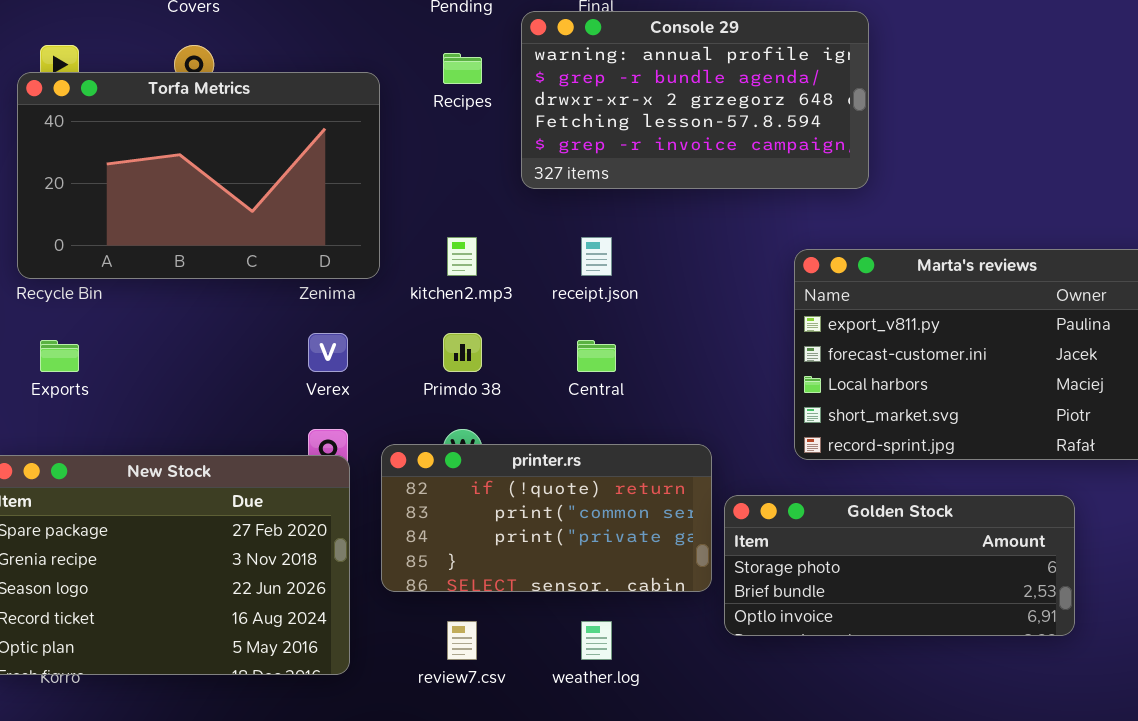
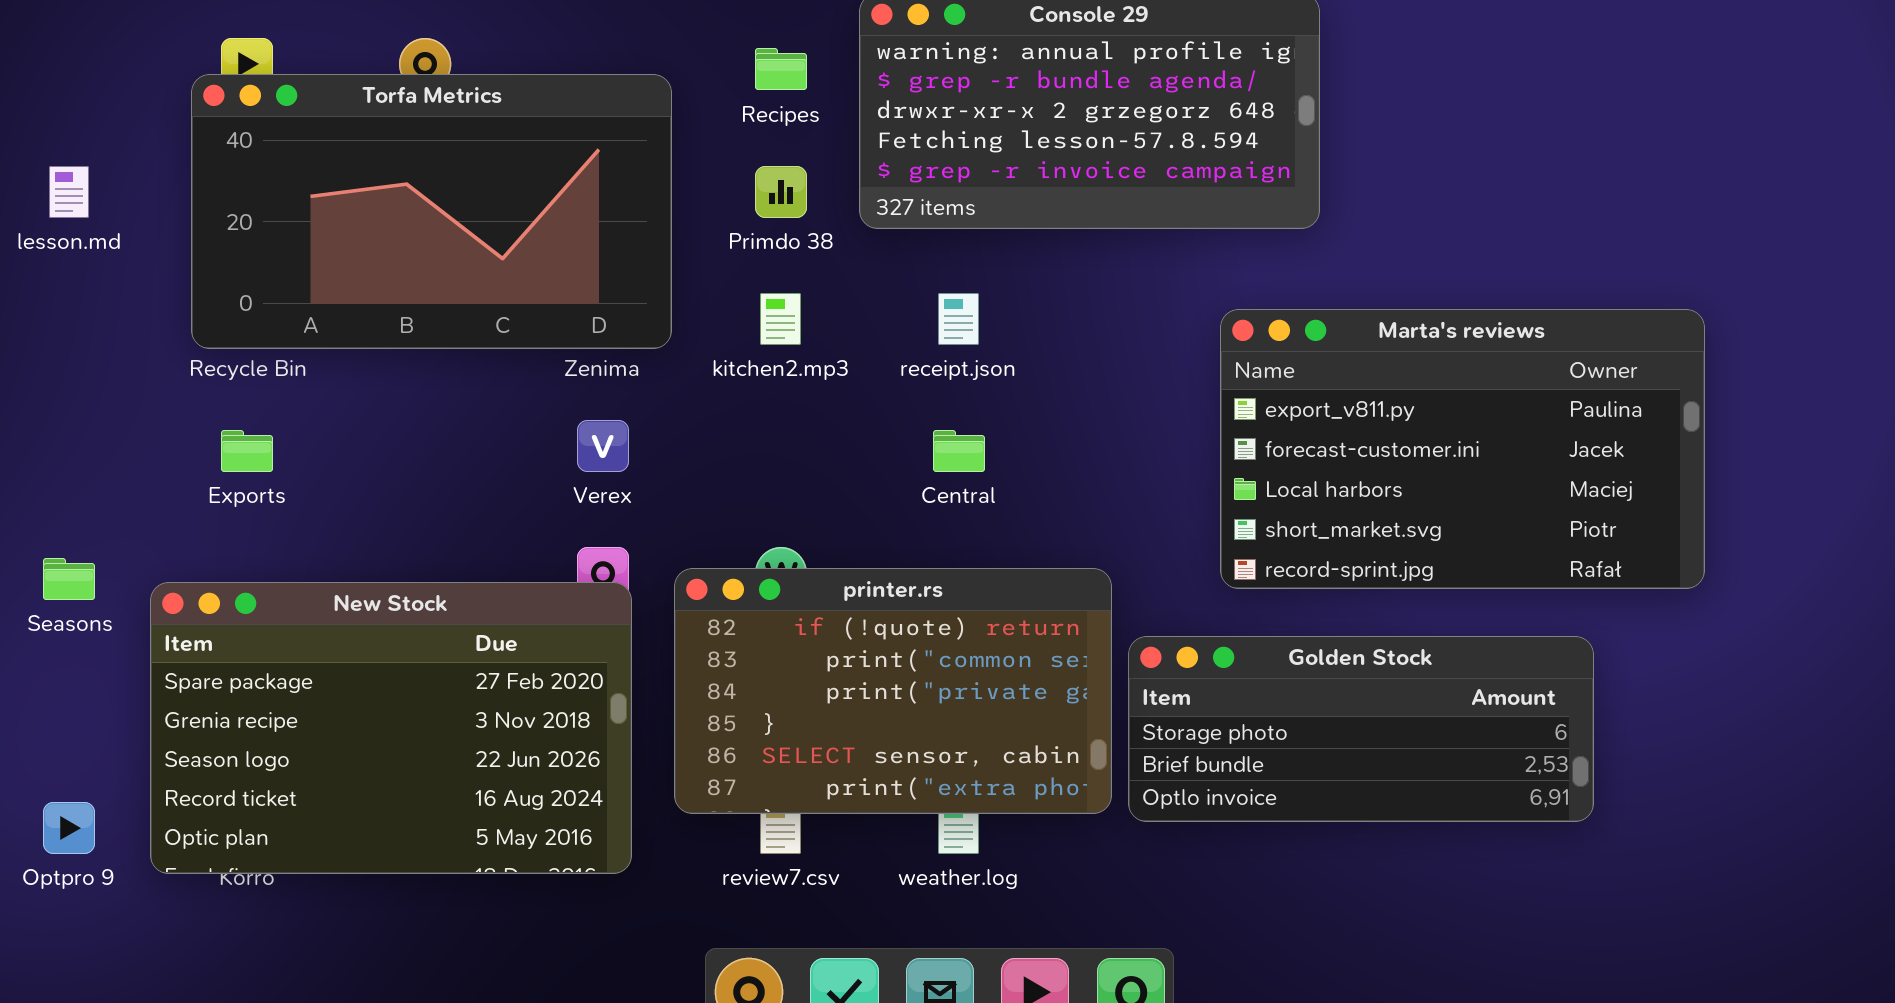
Primdo 38: [443,333,482,372] -> [755,166,807,218], moved
printer.rs: [381,444,712,592] -> [674,568,1112,814], resized

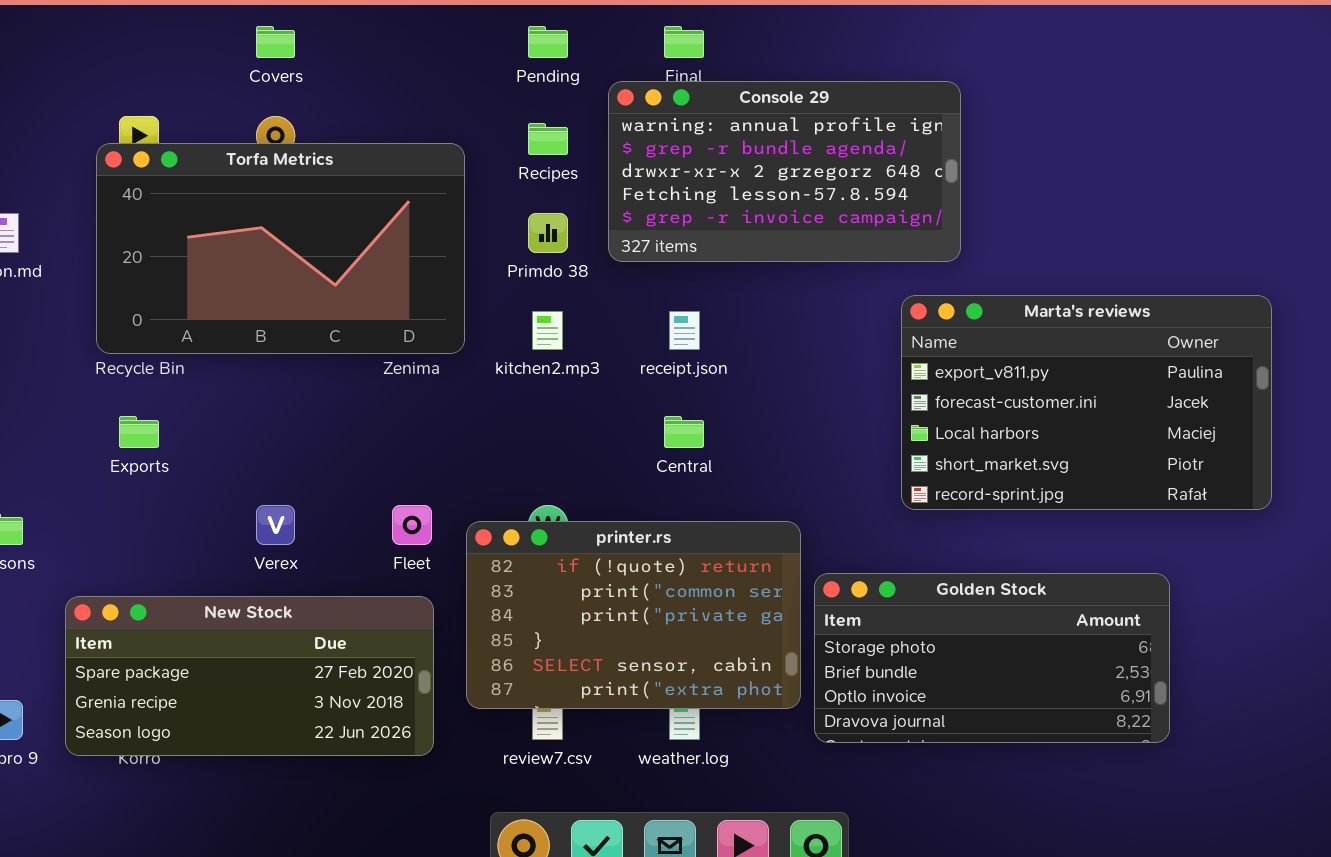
Marta's reviews: [1220,309,1705,589] -> [901,295,1272,510], moved
Verex: [577,420,629,472] -> [256,505,295,545], moved
New Stock: [150,582,632,874] -> [65,596,434,756], resized
Golden Stock: [1128,636,1594,822] -> [814,573,1170,743], resized

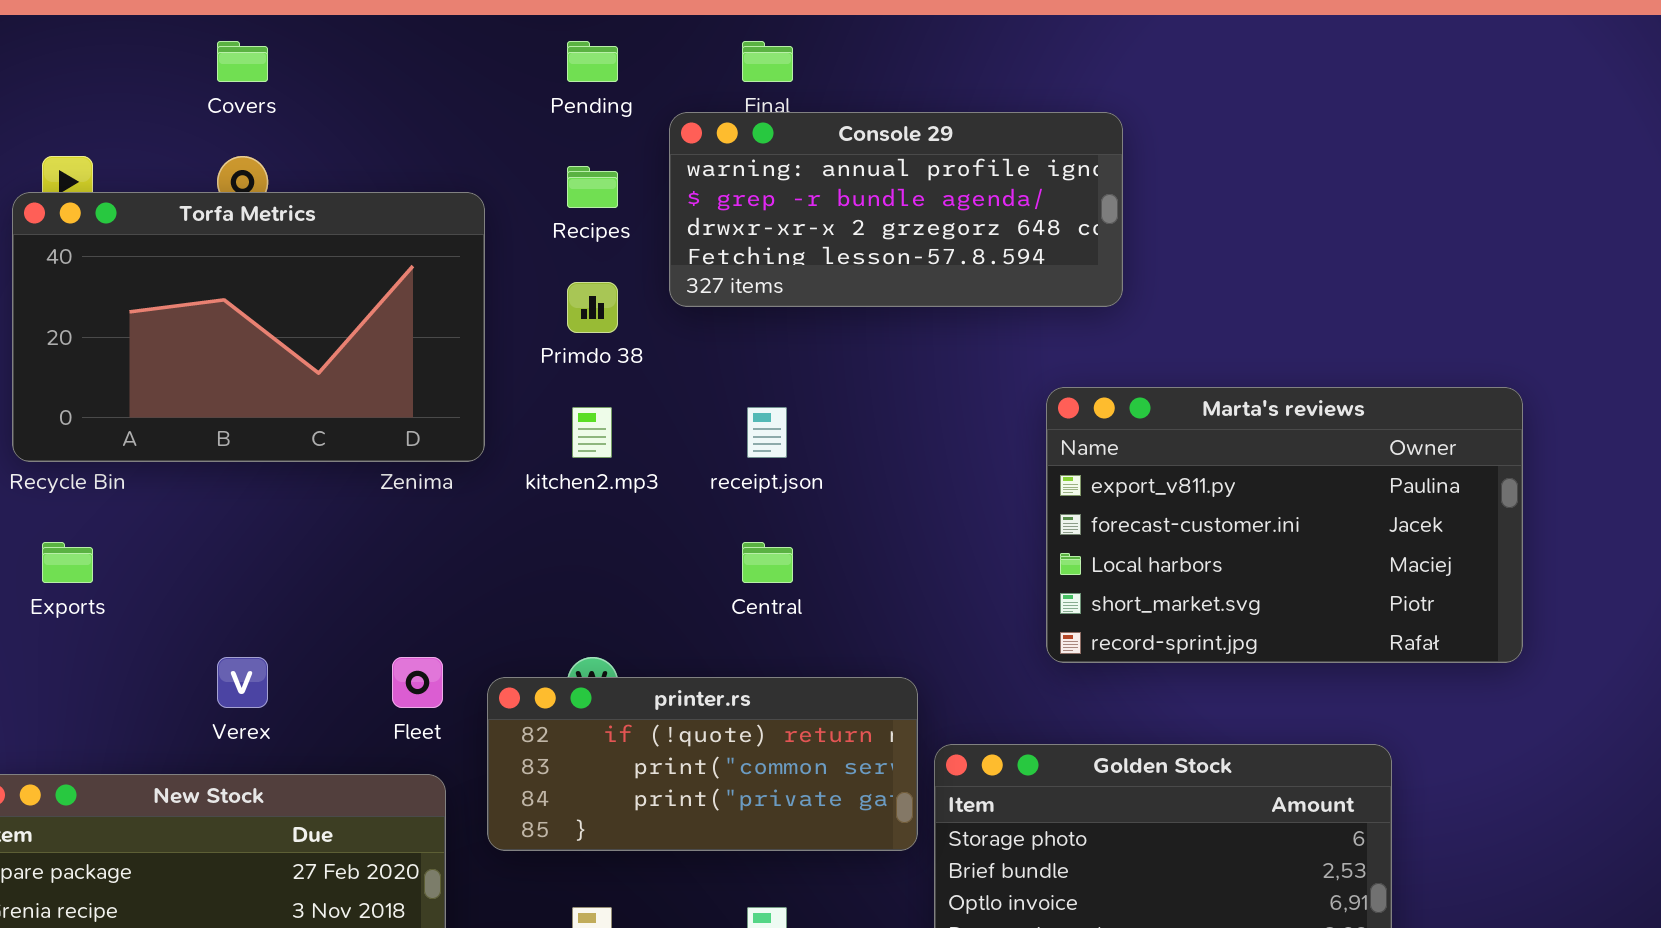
Console 29: [608,81,961,262] -> [669,112,1123,307], resized
printer.rs: [466,521,801,709] -> [487,677,918,851], resized

